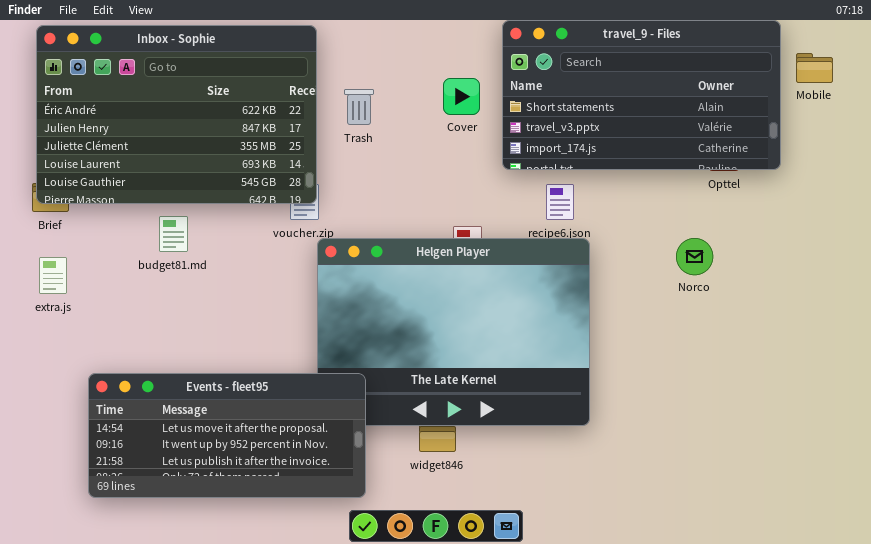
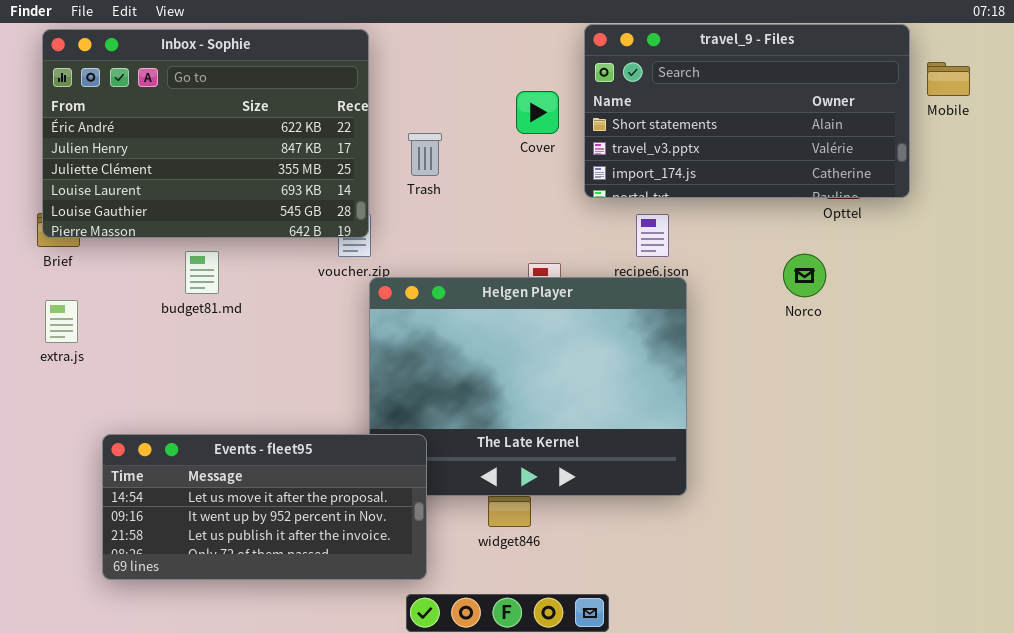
Trash: [344,89,374,125] -> [408,133,442,176], moved
Norco: [676,238,713,275] -> [783,254,826,297], moved

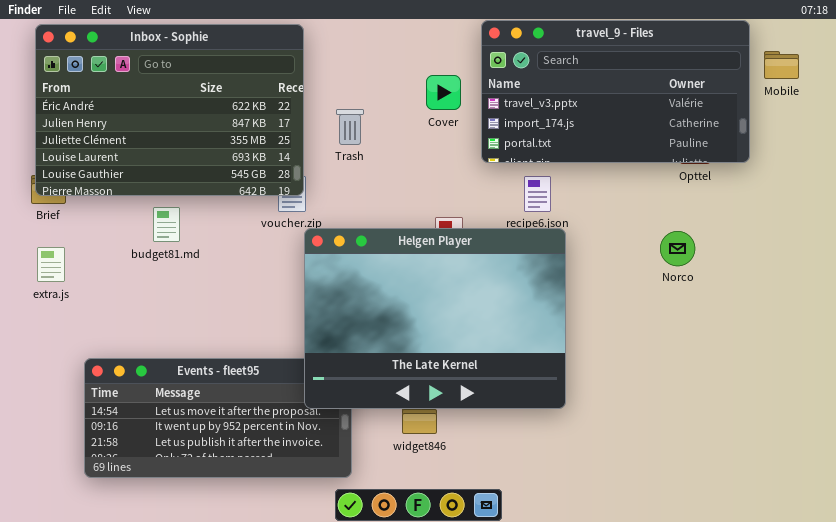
travel_9 - Files: [584,24,910,198] -> [481,20,750,163], scrolled down 1 row
Norco: [783,254,826,297] -> [660,231,695,266], moved
Helgen Player: [369,277,687,496] -> [304,228,566,409], raised

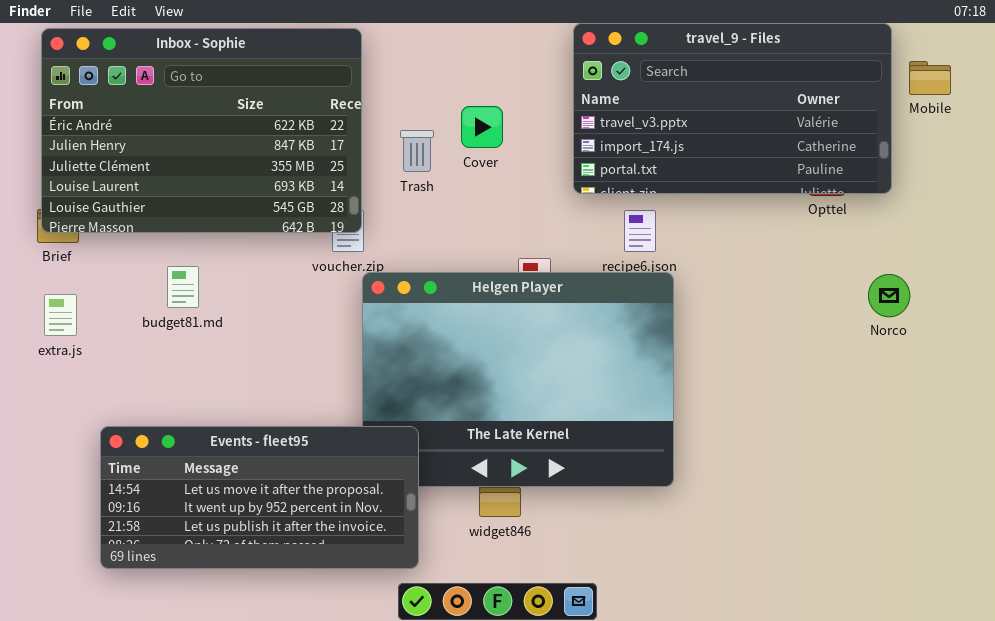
Cover: [426,75,461,110] -> [461,106,503,148], moved
budget81.md: [153,207,180,242] -> [167,266,199,308], moved
Norco: [660,231,695,266] -> [868,274,910,317], moved
Events - fleet95: [84,358,352,478] -> [100,426,419,569], raised

